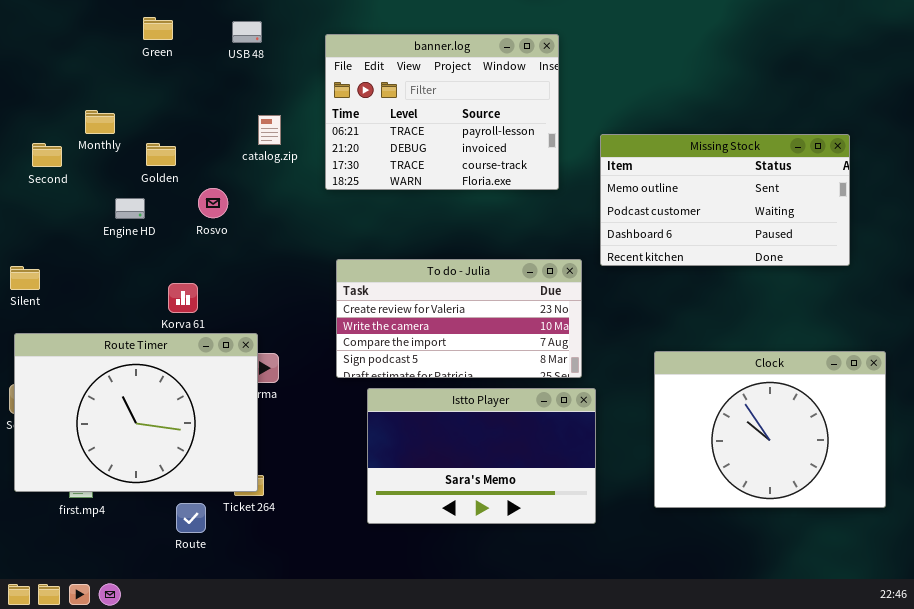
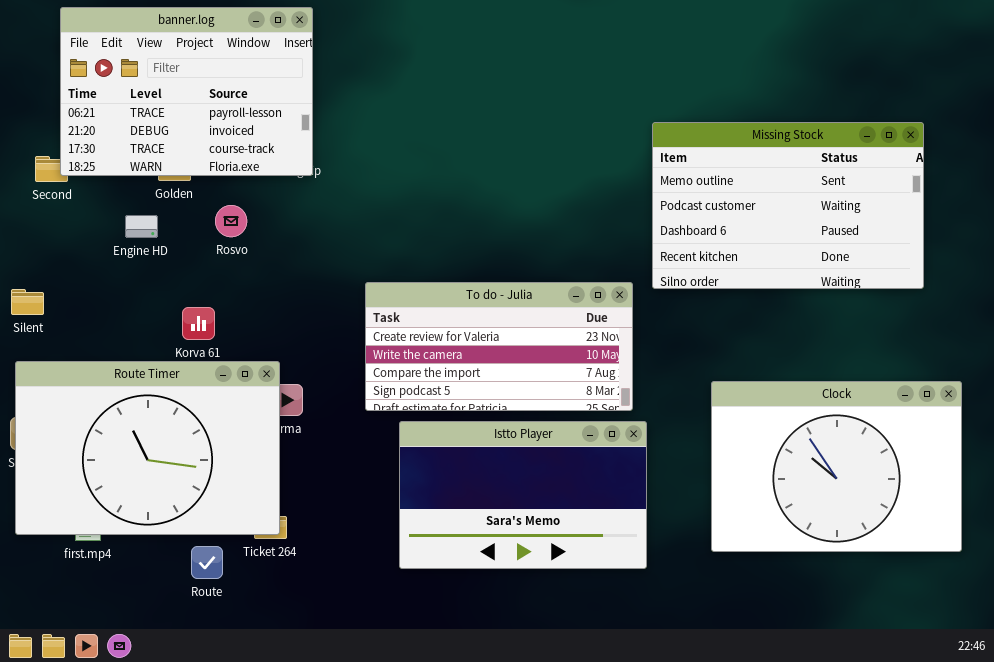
banner.log: [325,34,559,190] -> [60,7,313,176], moved
Missing Stock: [600,134,850,266] -> [652,122,924,289], resized

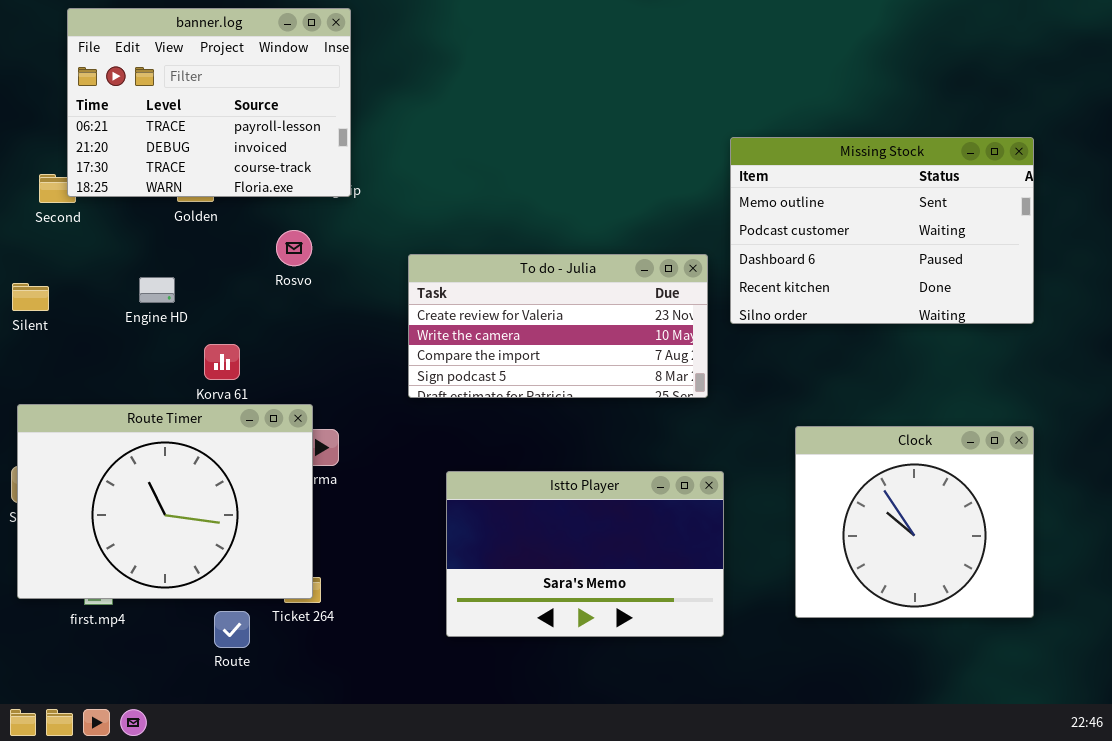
Rosvo: [215,205,247,237] -> [276,230,312,266], moved
Engine HD: [125,215,158,238] -> [139,277,175,303], moved
To do - Julia: [365,282,633,411] -> [408,254,708,398], moved
Silent: [11,289,44,315] -> [12,283,49,311], moved
Clock: [711,381,962,552] -> [795,426,1034,618], resized

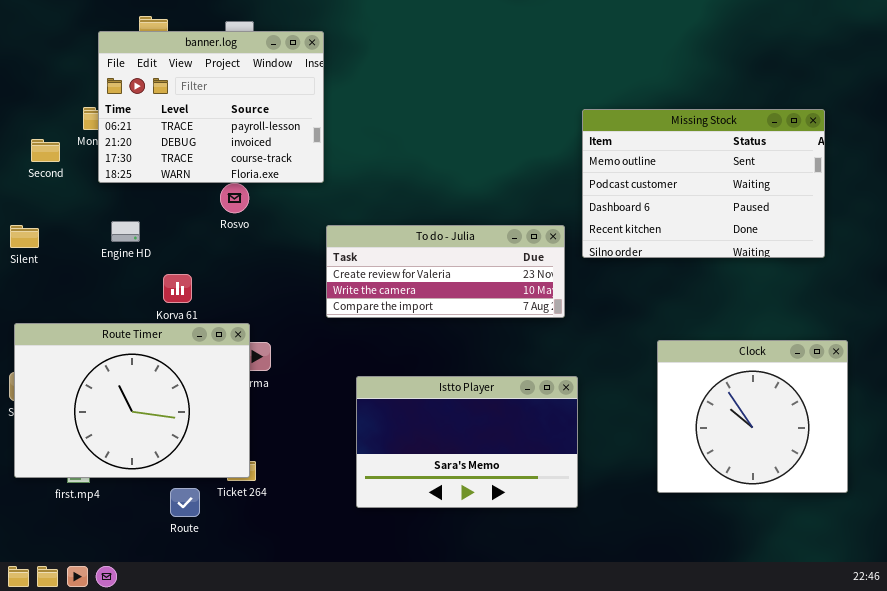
banner.log: [67,8,351,197] -> [98,31,324,183], moved
To do - Julia: [408,254,708,398] -> [326,225,565,318], resized
Clock: [795,426,1034,618] -> [657,340,848,493], moved

